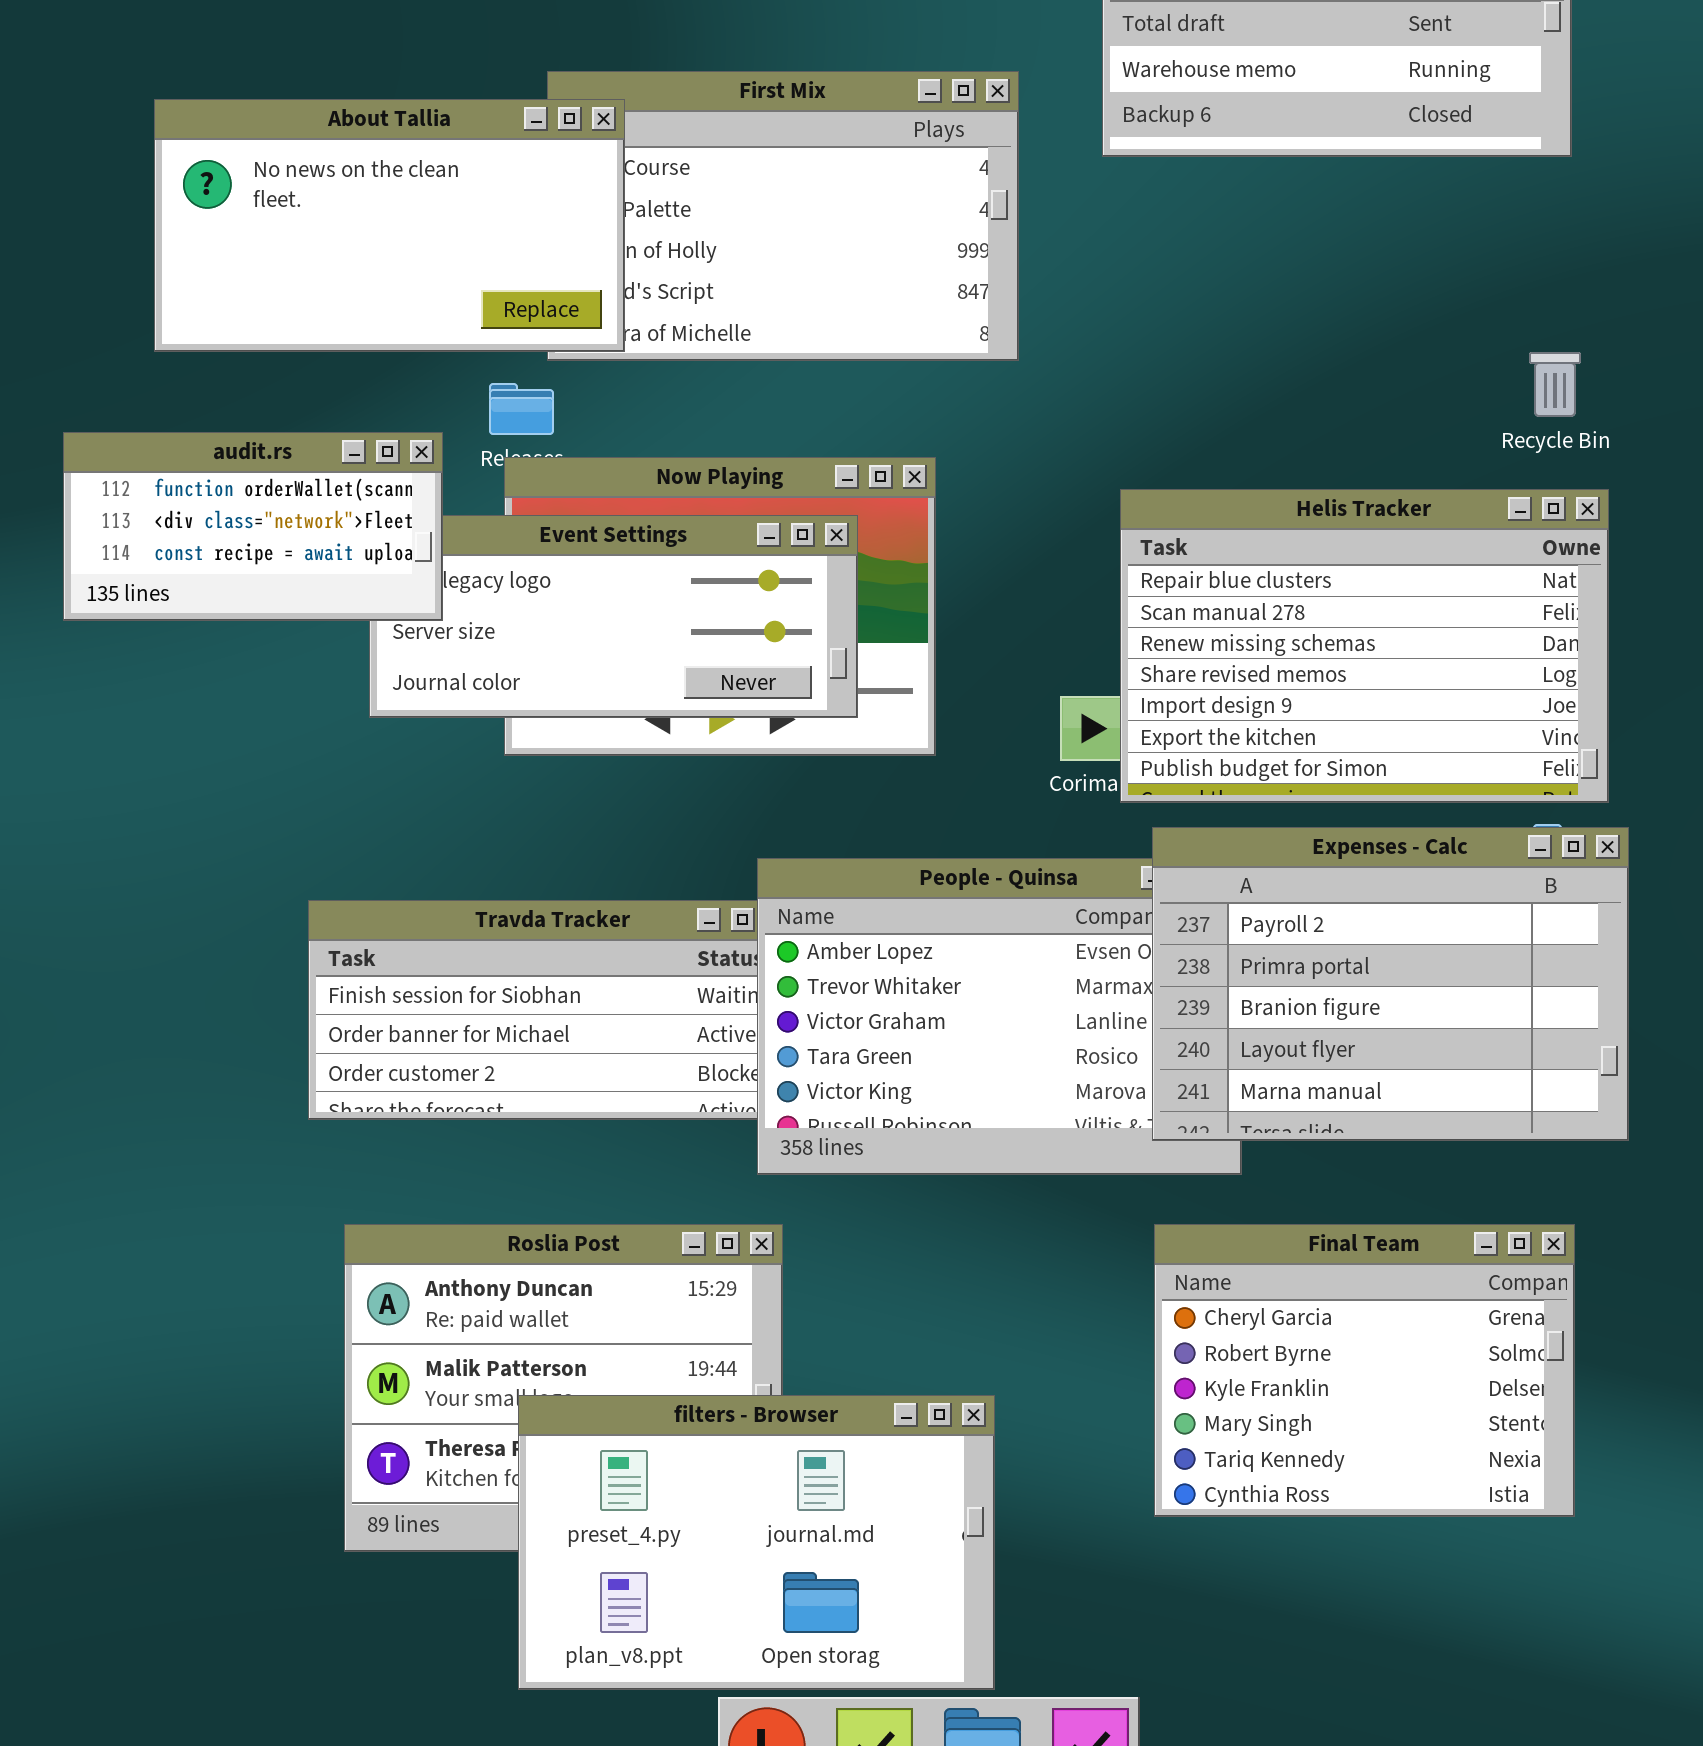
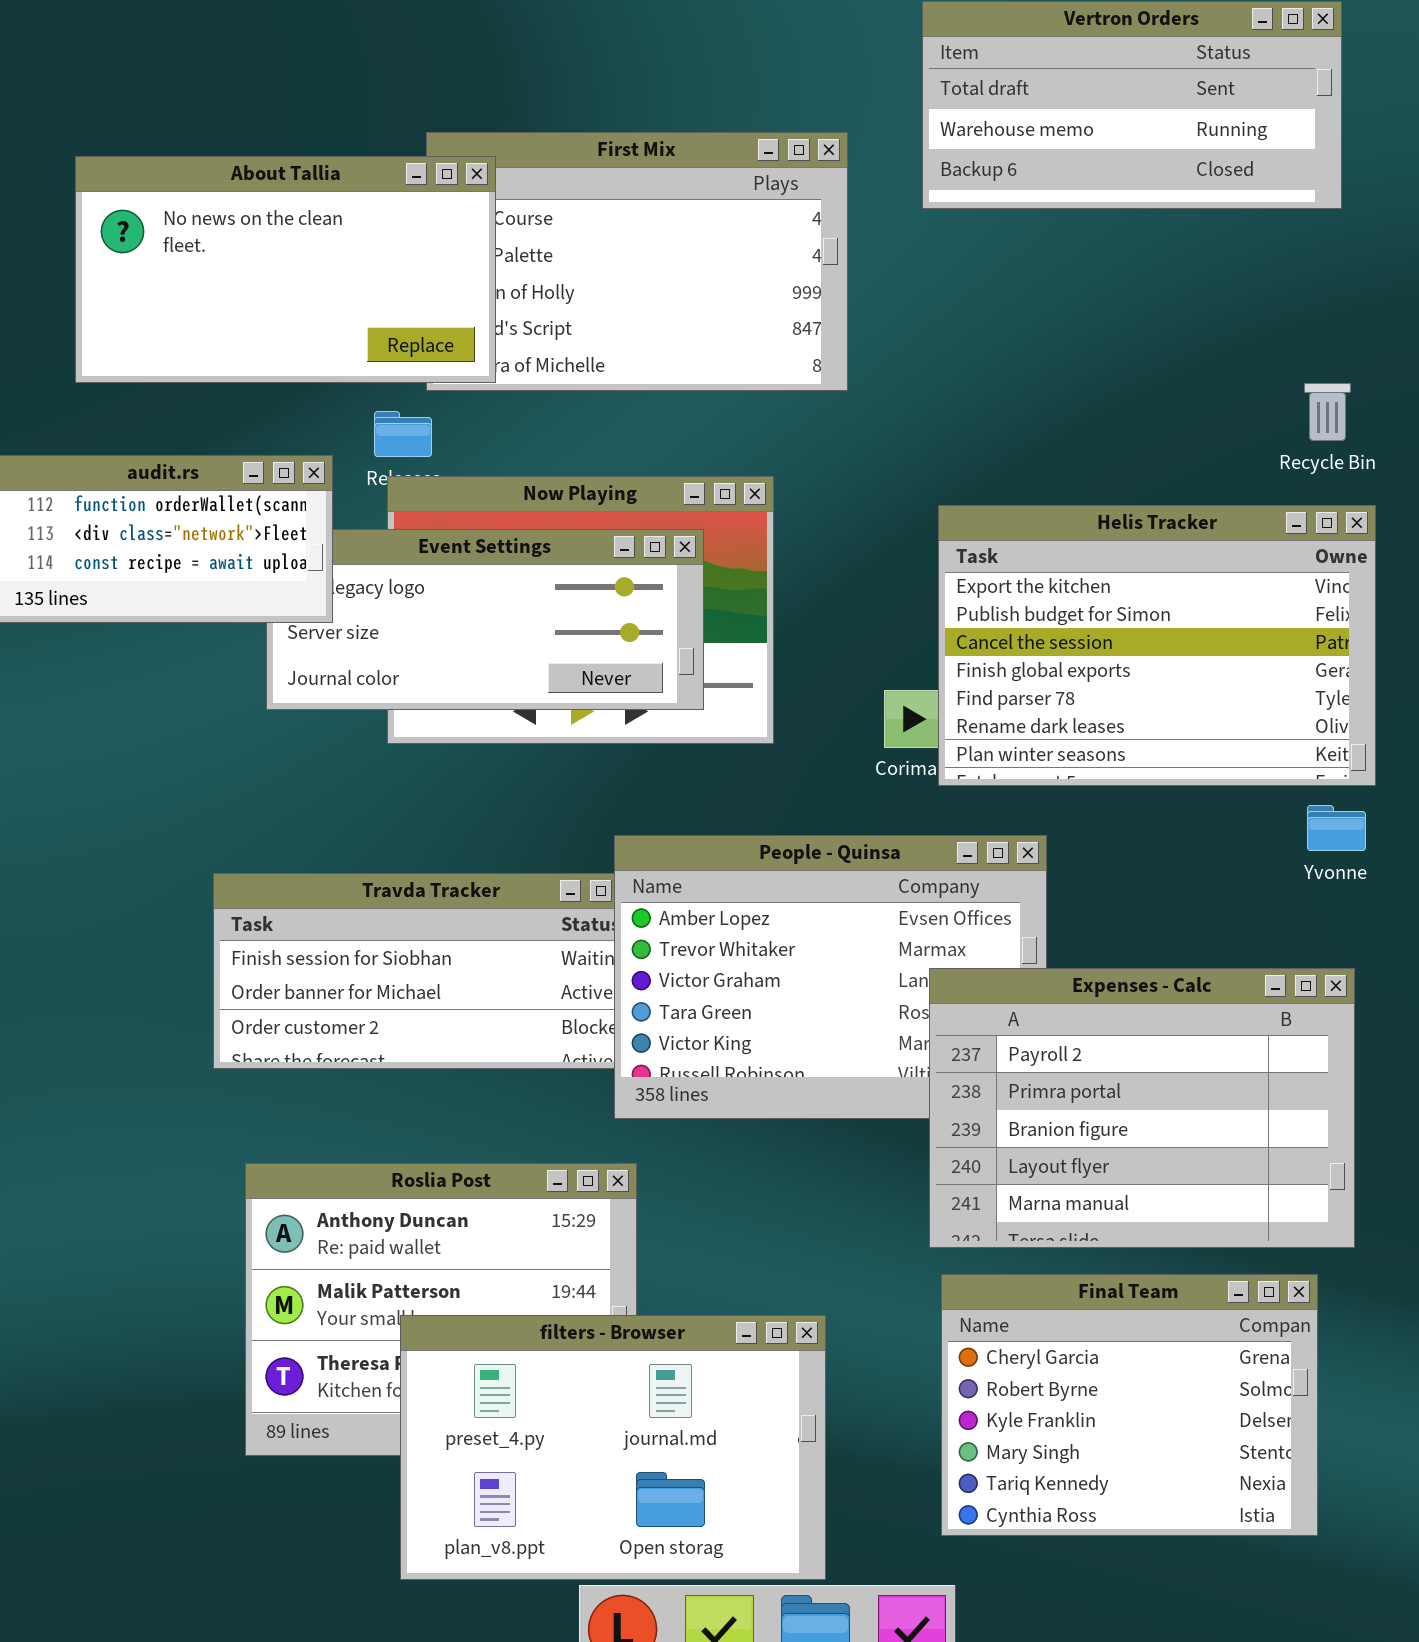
Helis Tracker: [1120,489,1609,803] -> [938,505,1376,786], scrolled down 5 rows
Expenses - Calc: [1152,827,1629,1141] -> [929,968,1355,1248], moved
Final Team: [1154,1224,1575,1517] -> [941,1274,1318,1536], moved

